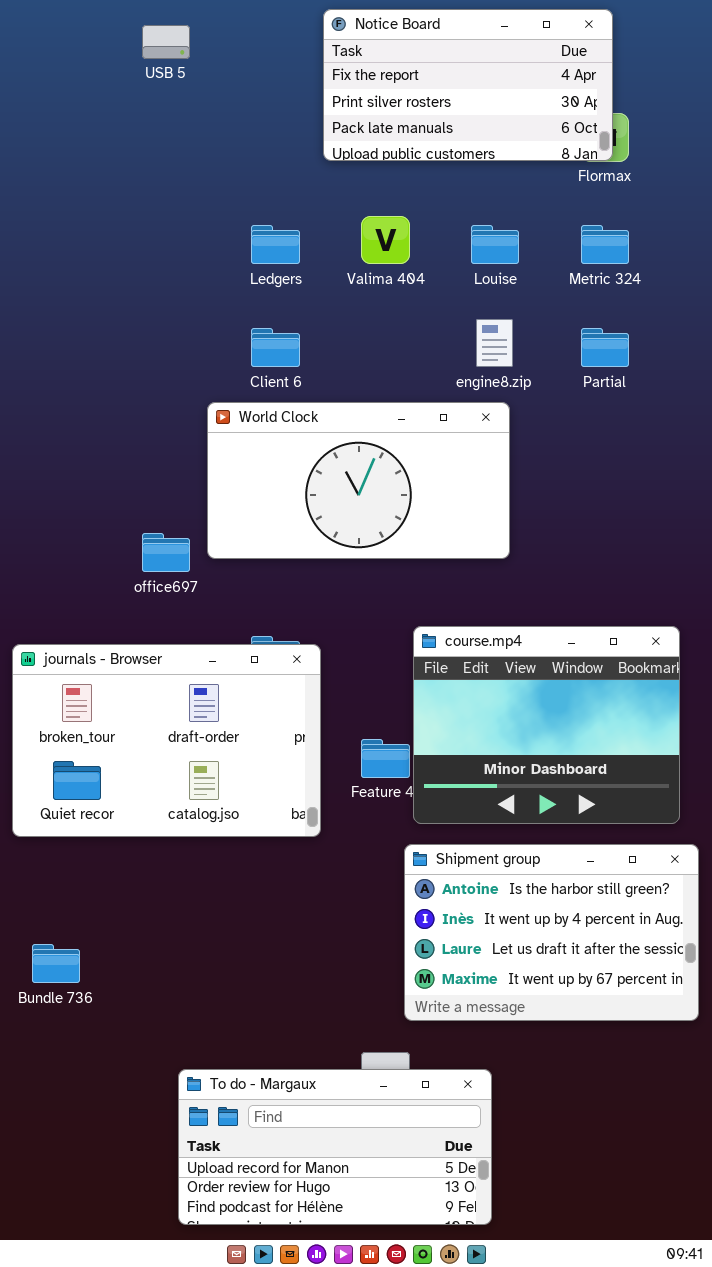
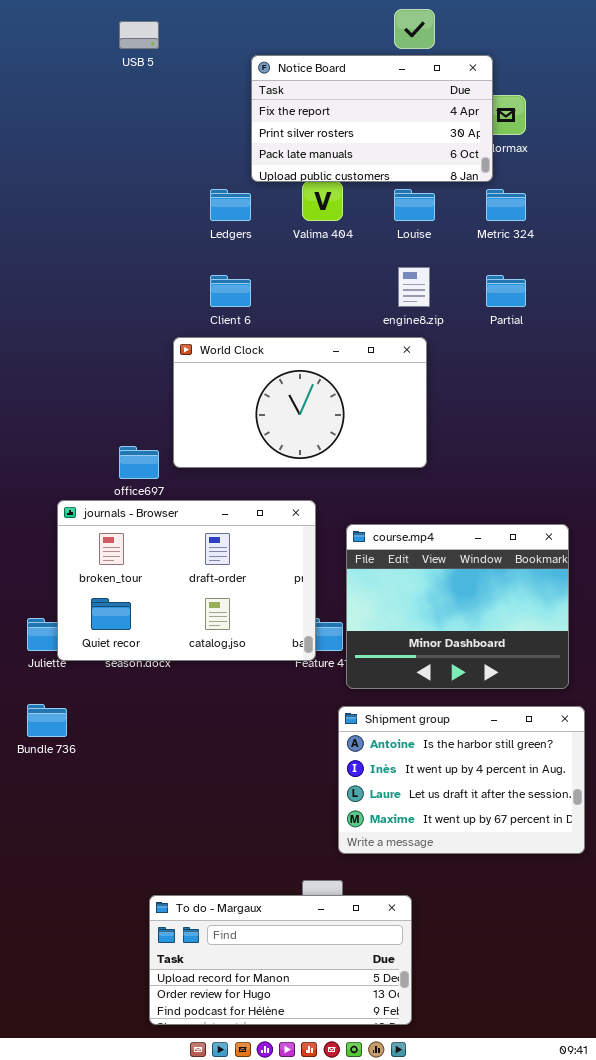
Notice Board: [323,9,613,161] -> [251,55,493,182], moved
journals - Browser: [12,644,321,837] -> [57,500,316,661], moved
Bundle 736: [32,944,80,983] -> [27,704,67,737], moved

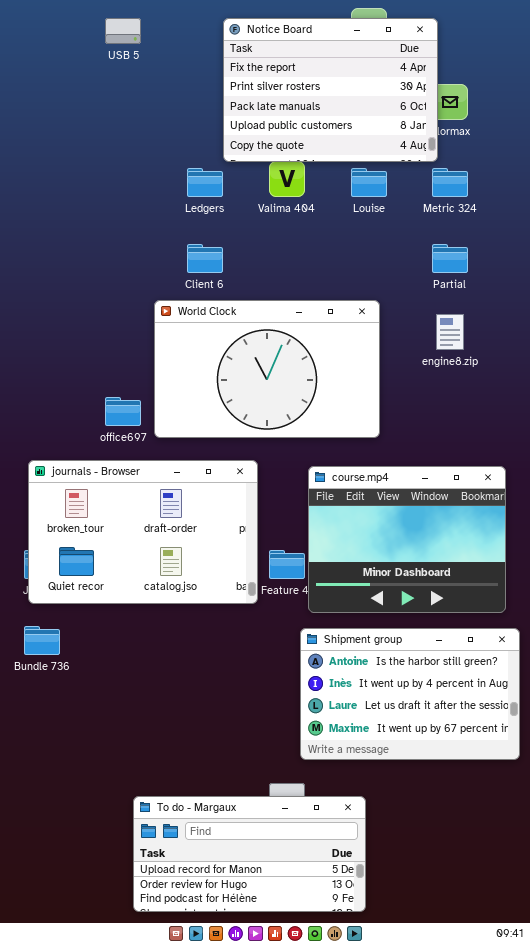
Notice Board: [251,55,493,182] -> [223,18,438,162], resized
engine8.zip: [398,267,430,307] -> [436,314,464,350], moved
World Clock: [173,337,427,468] -> [154,300,380,438], resized
journals - Browser: [57,500,316,661] -> [28,460,258,604], moved

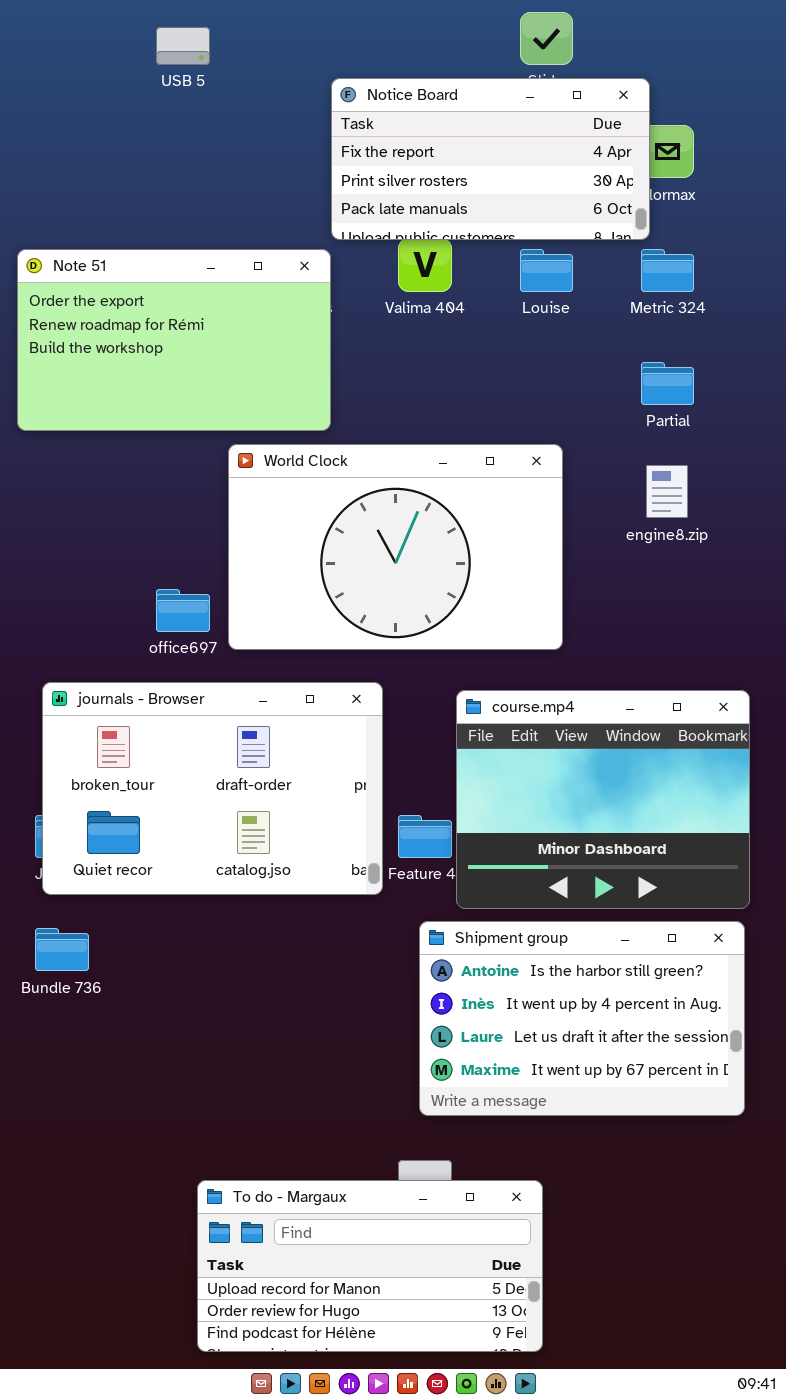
Notice Board: [223,18,438,162] -> [331,78,650,240], resized
Note 51: none -> [17,249,331,431], opened
Shipment group: [300,628,520,760] -> [419,921,745,1116], moved

